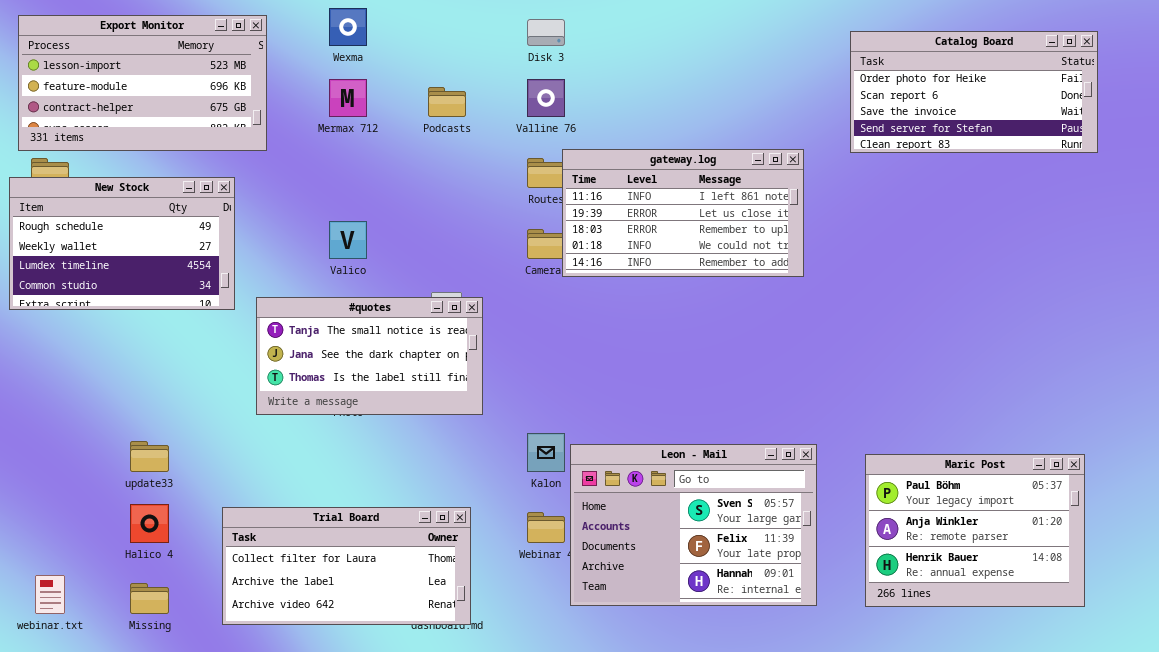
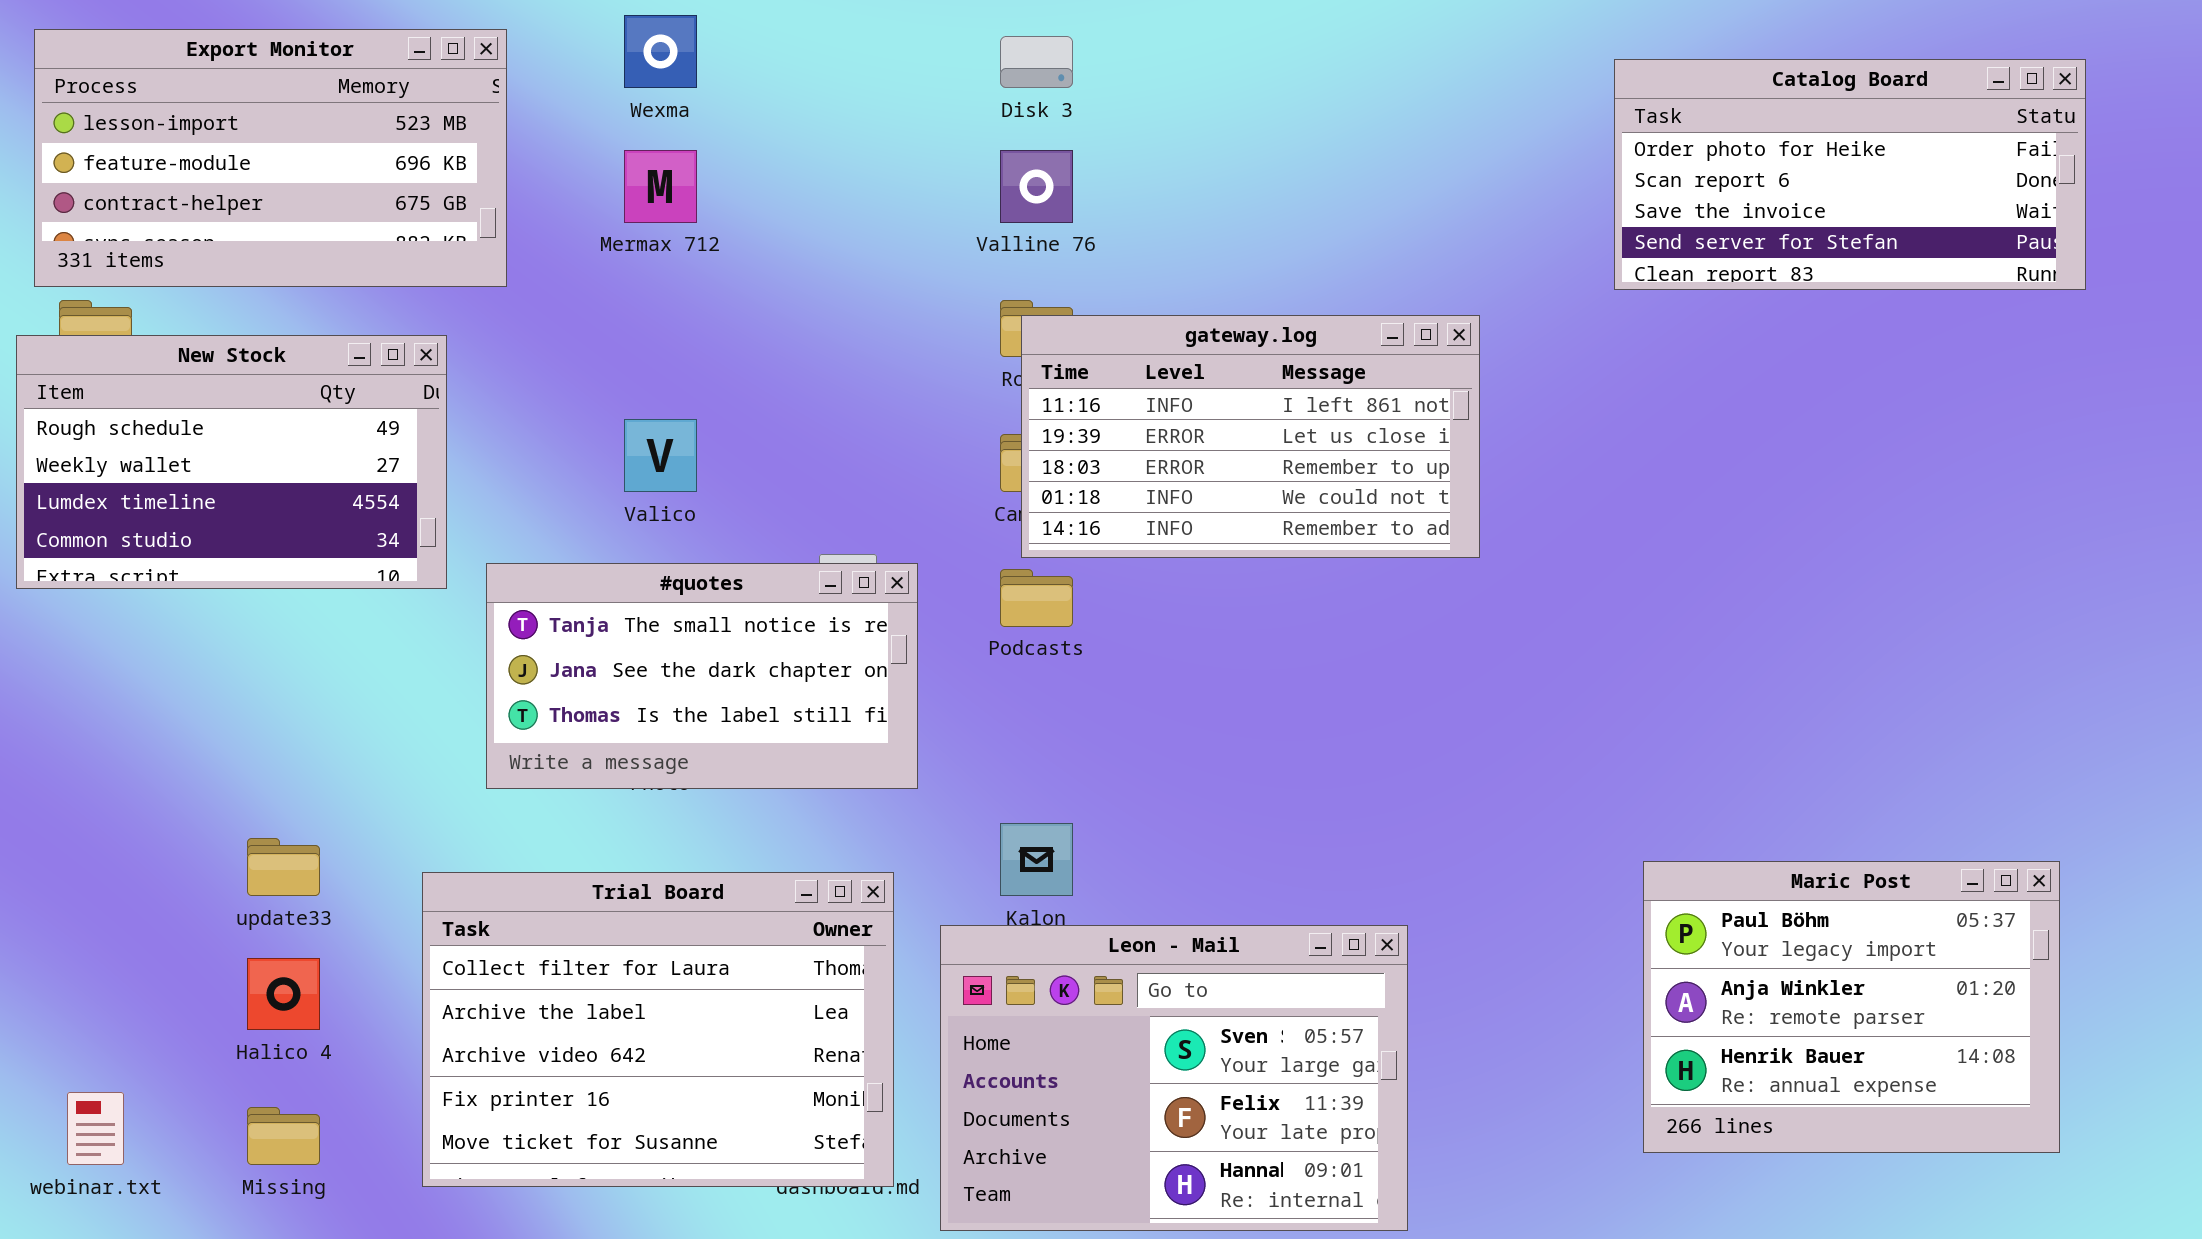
Podcasts: [428,87,466,117] -> [1000,569,1073,627], moved
gateway.log: [562,149,804,277] -> [1021,315,1480,558], moved
Leon - Mail: [570,444,817,606] -> [940,925,1408,1231], moved
Trial Board: [222,507,471,625] -> [422,872,894,1187], resized

